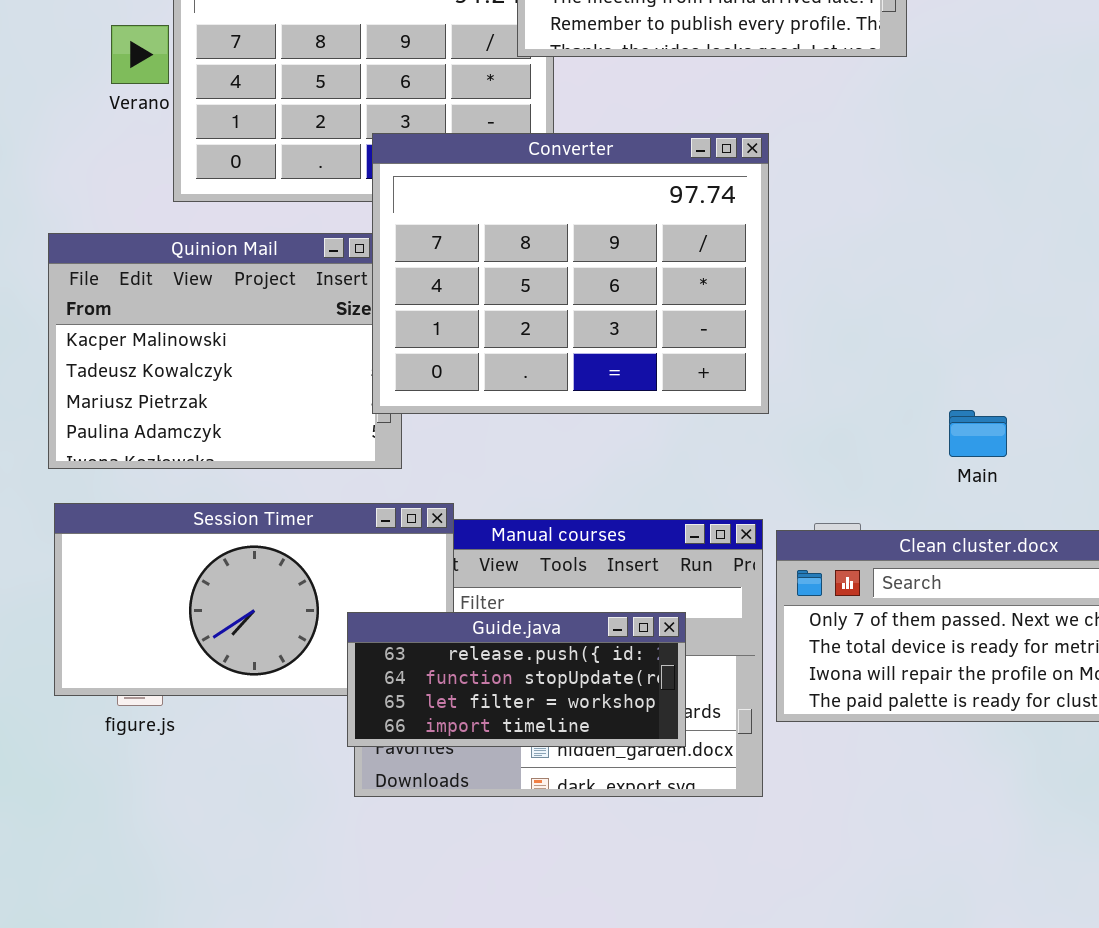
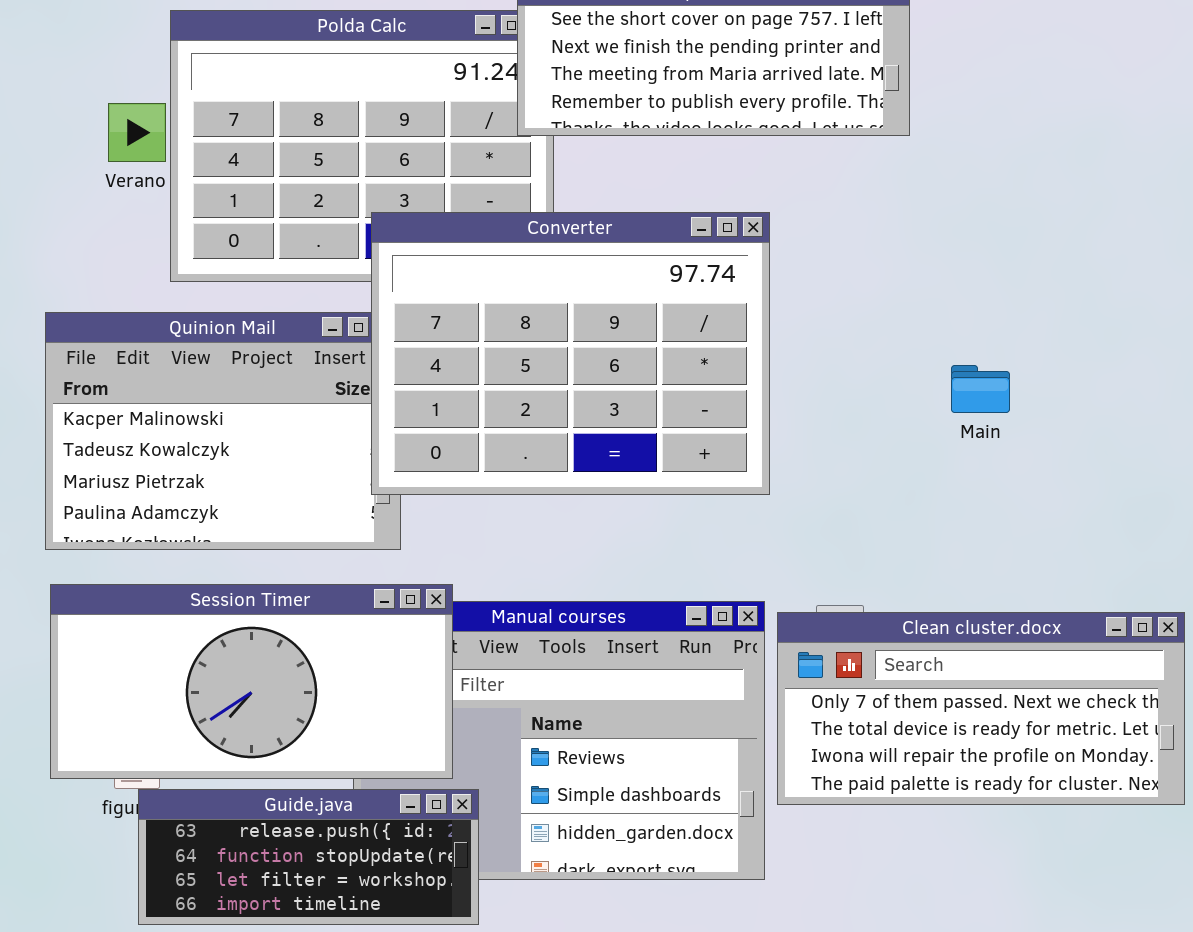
Main: [949,410,1007,457] -> [951,365,1010,413], moved
Guide.java: [347,612,686,747] -> [138,789,479,925], moved

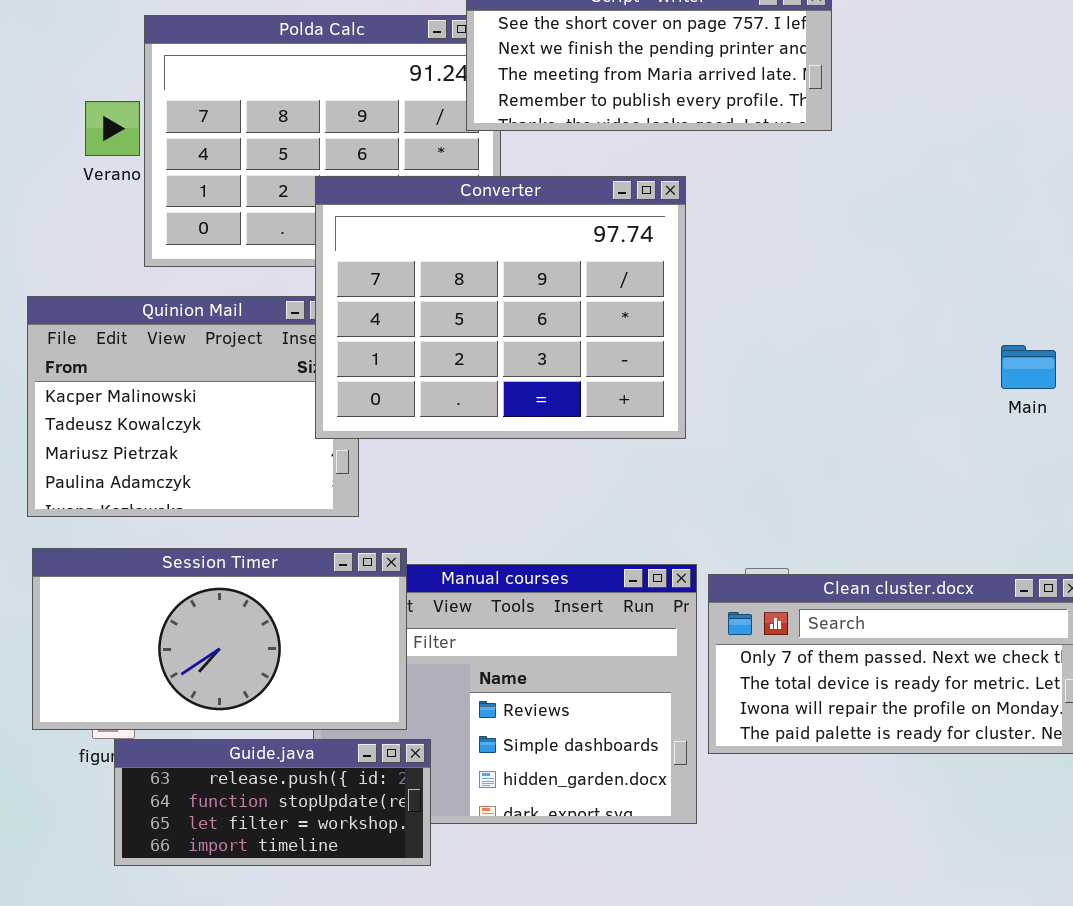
Converter: [371,212,770,495] -> [315,176,686,439], moved
Main: [951,365,1010,413] -> [1001,345,1056,389], moved

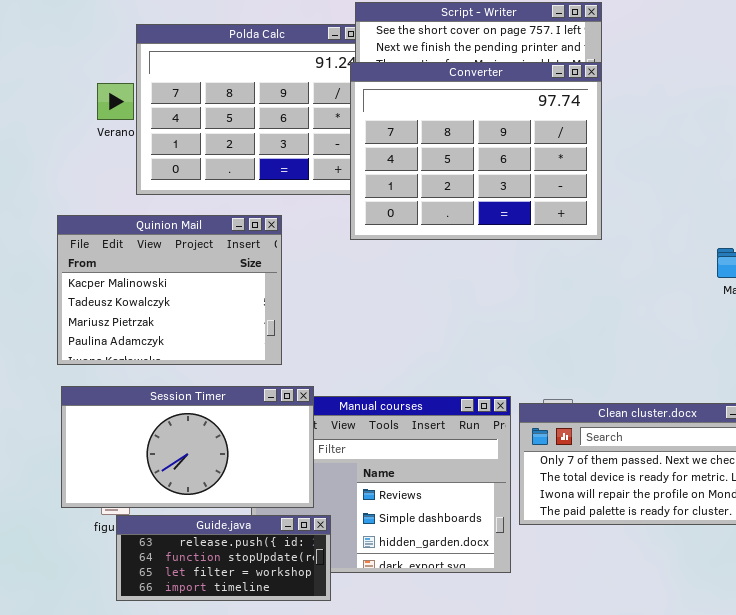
Converter: [315,176,686,439] -> [350,62,602,240], moved

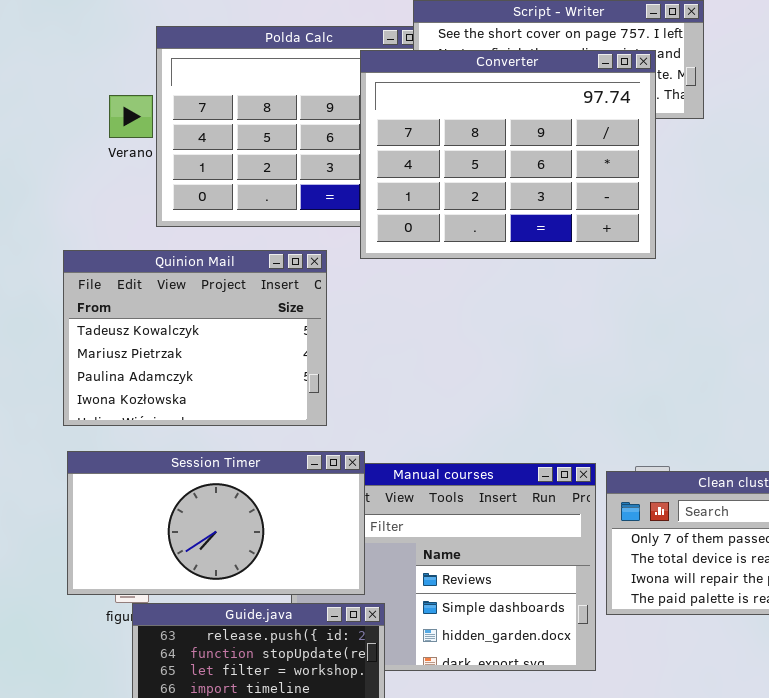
Converter: [350,62,602,240] -> [360,50,656,259], moved
Quinion Mail: [57,215,282,365] -> [63,250,327,426], scrolled down 1 row

